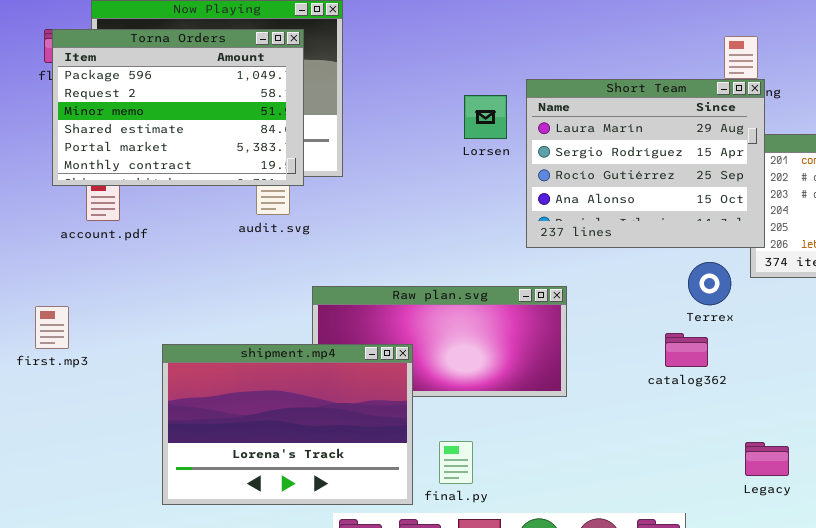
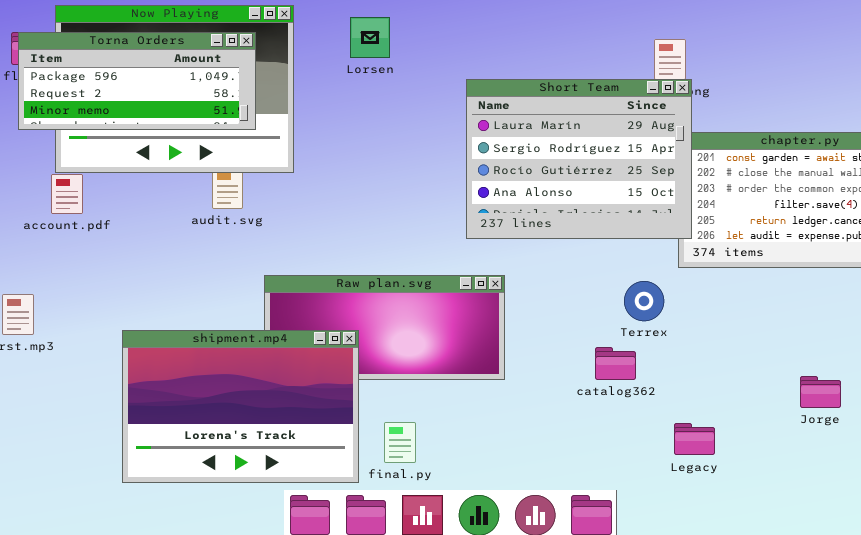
Torna Orders: [52,29,304,186] -> [18,32,256,130], resized
Lorsen: [464,95,507,139] -> [350,17,390,58], moved
Terrex: [688,262,731,305] -> [624,281,664,321], moved
catalog362: [665,333,708,367] -> [595,347,636,380], moved

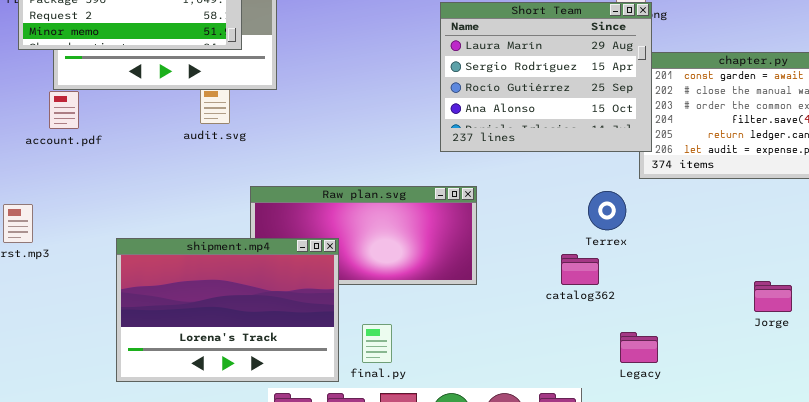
Legacy: [674,423,715,455] -> [620,332,658,363], moved

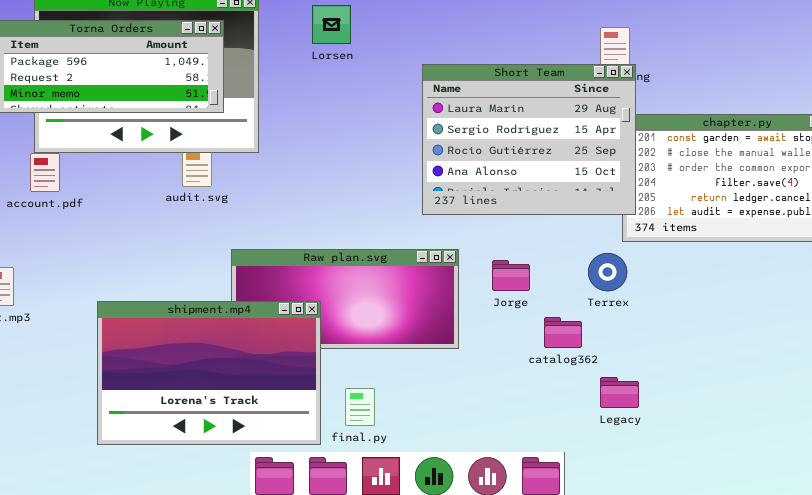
Terrex: [588,191,626,230] -> [588,253,627,291], moved
Jorge: [754,281,792,312] -> [492,260,530,291], moved
Legacy: [620,332,658,363] -> [600,377,639,408], moved

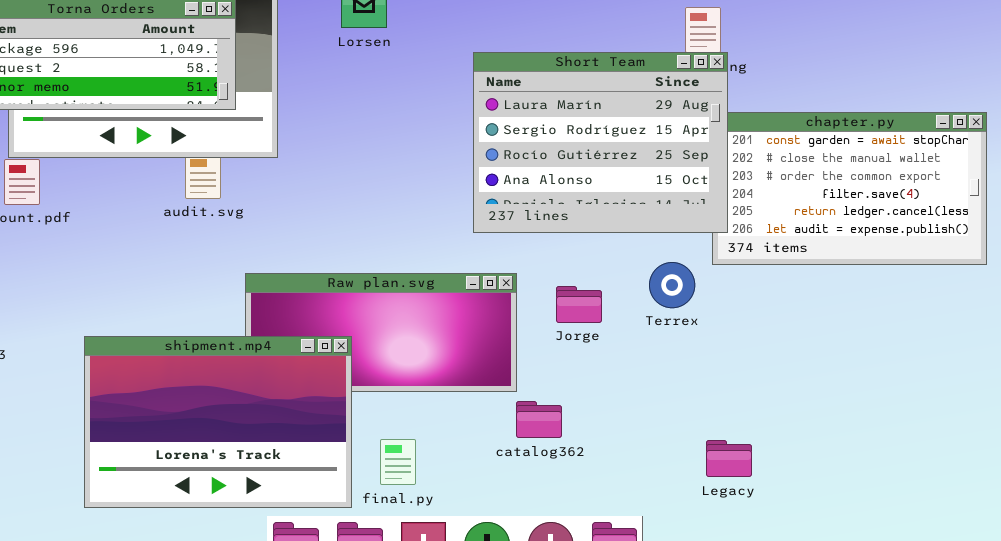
Terrex: [588,253,627,291] -> [649,262,695,308], moved
catalog362: [544,317,582,348] -> [516,401,562,438], moved
Legacy: [600,377,639,408] -> [706,440,752,477], moved

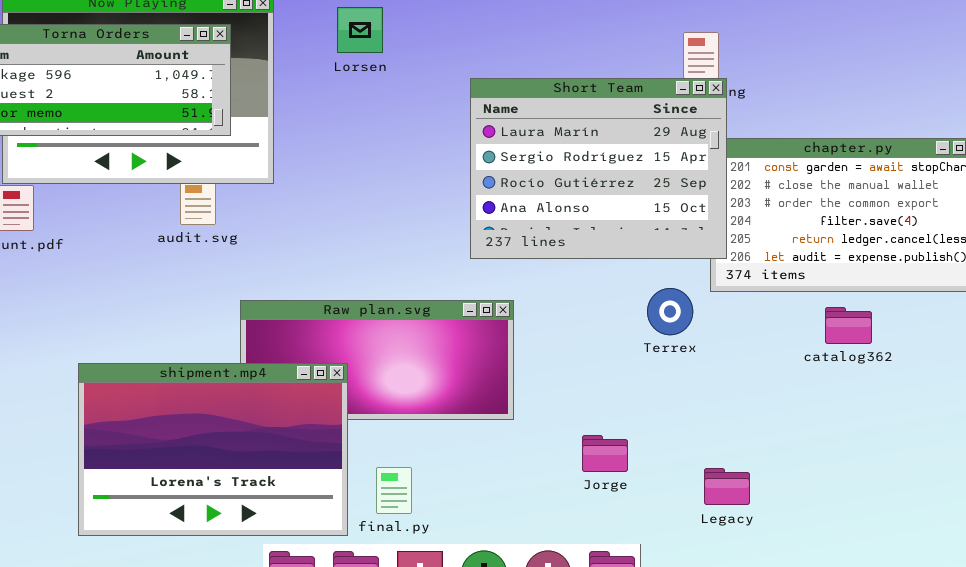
Jorge: [556,286,602,323] -> [582,435,628,472], moved
catalog362: [516,401,562,438] -> [825,307,872,344], moved

